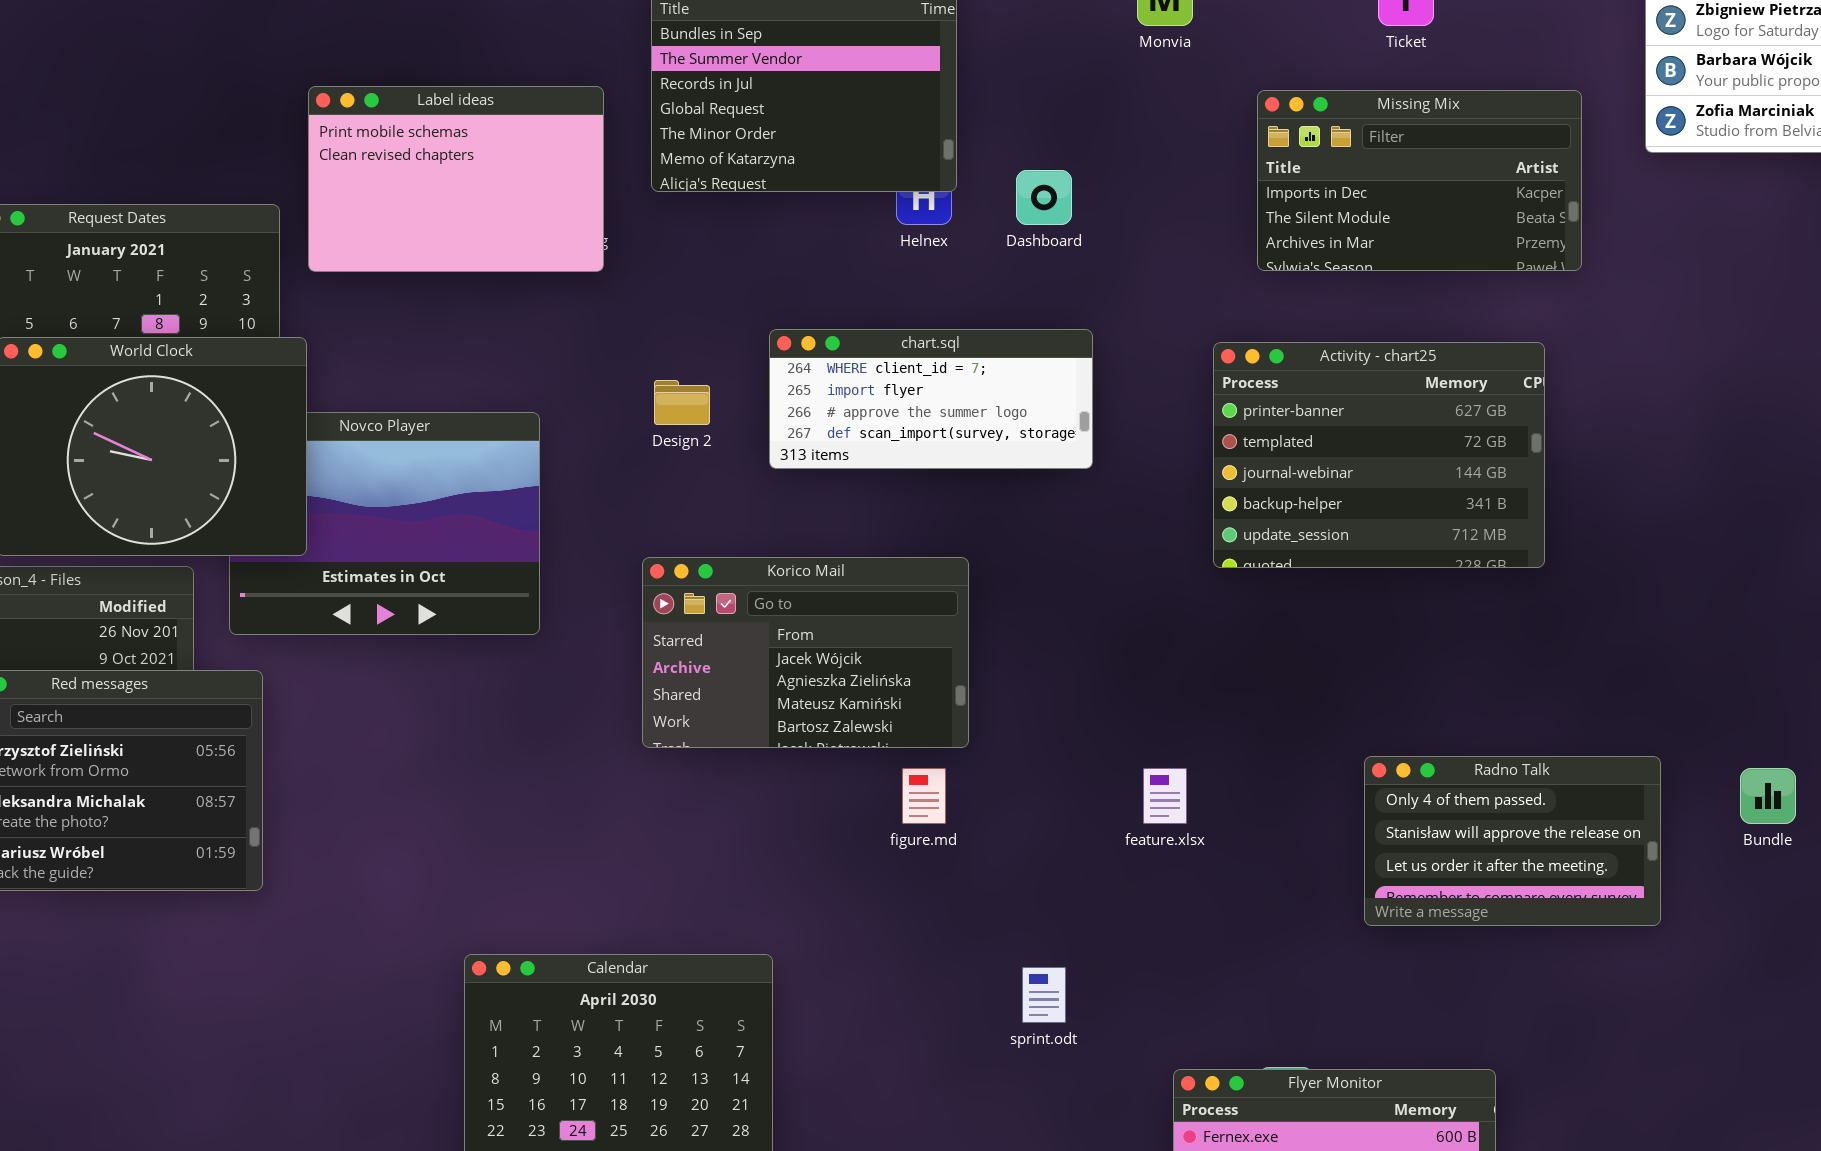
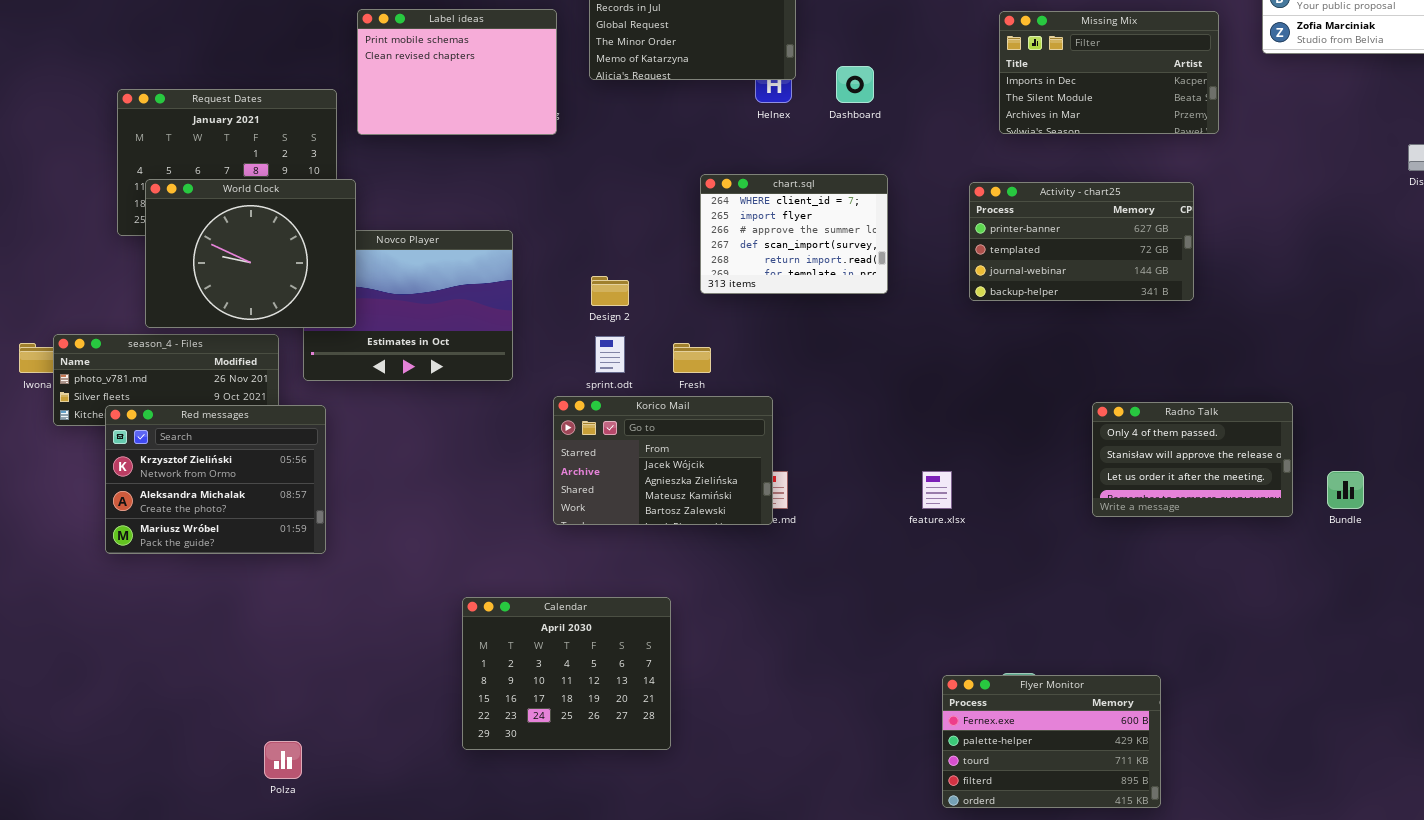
chart.sql: [769,329,1093,469] -> [700,174,888,294], resized
Activity - chart25: [1213,342,1545,568] -> [969,182,1194,301], resized
Design 2: [654,380,710,425] -> [591,276,629,306], moved
Korico Mail: [642,557,969,748] -> [553,396,773,525], moved
Radno Talk: [1364,756,1661,926] -> [1092,402,1293,517], moved
sprint.odt: [1022,967,1066,1023] -> [595,336,625,373], moved

